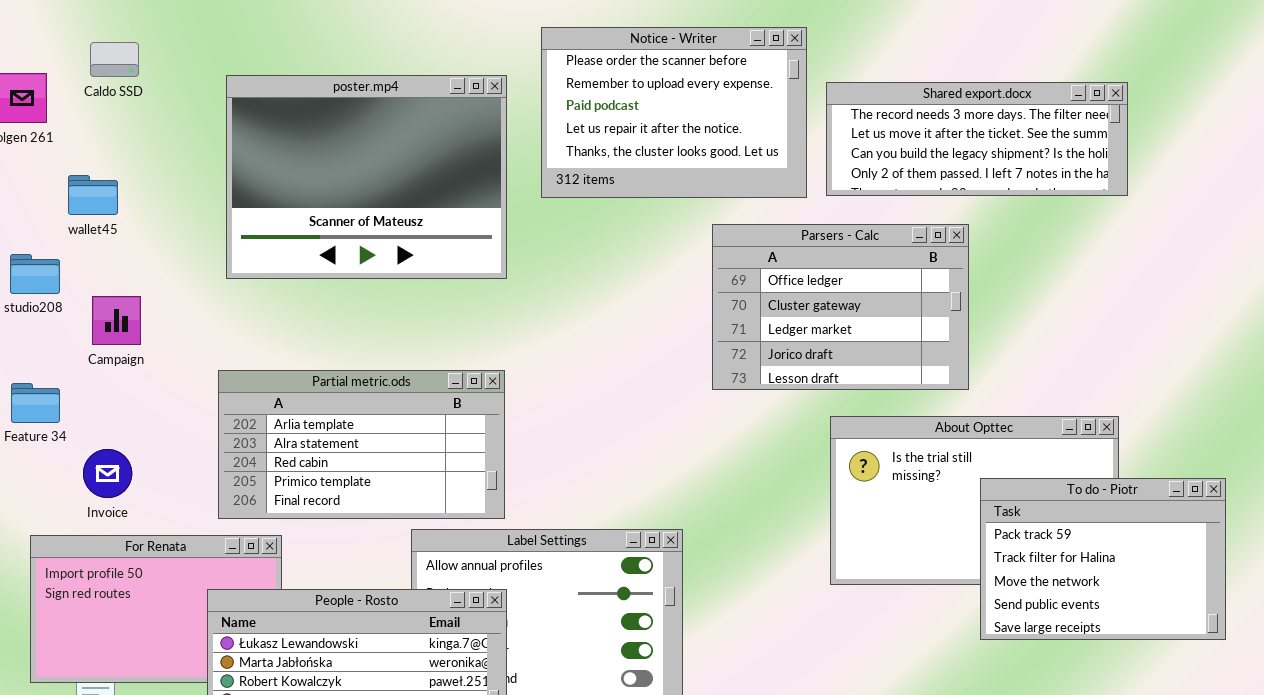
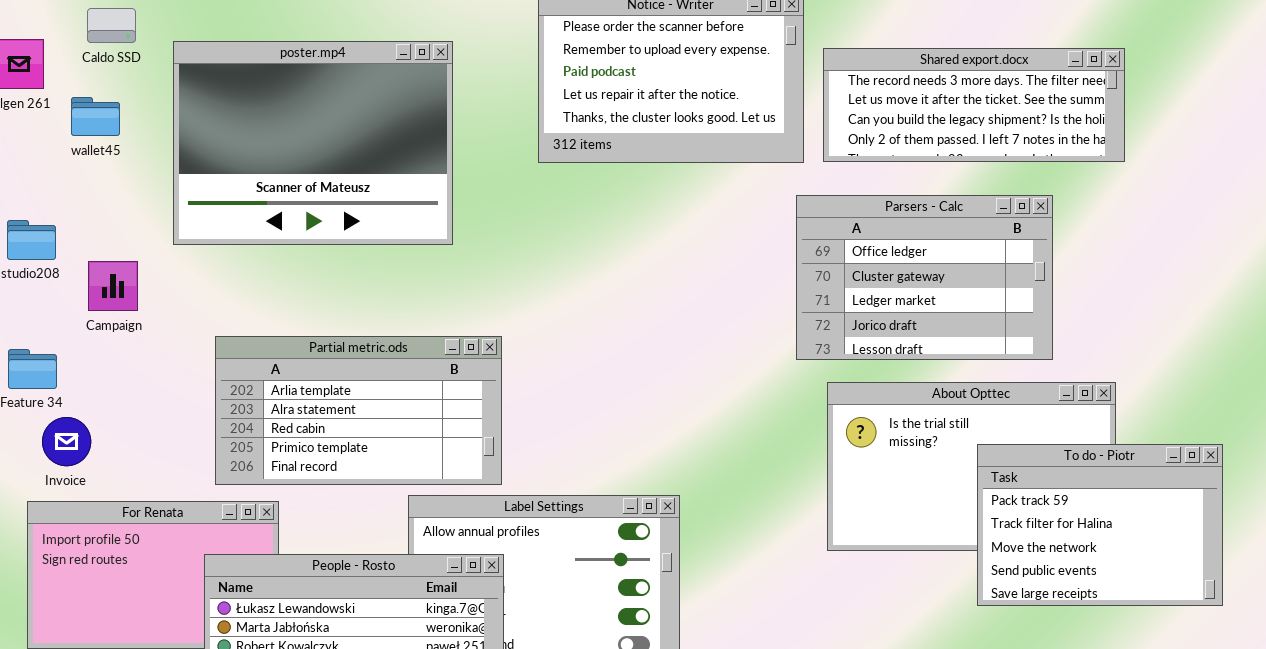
poster.mp4: [226,75,507,279] -> [173,41,453,245], moved
wallet45: [68,175,118,215] -> [71,97,120,136], moved
Parsers - Calc: [712,224,969,390] -> [796,195,1053,360], moved
Invoice: [83,449,132,498] -> [42,417,91,466], moved

